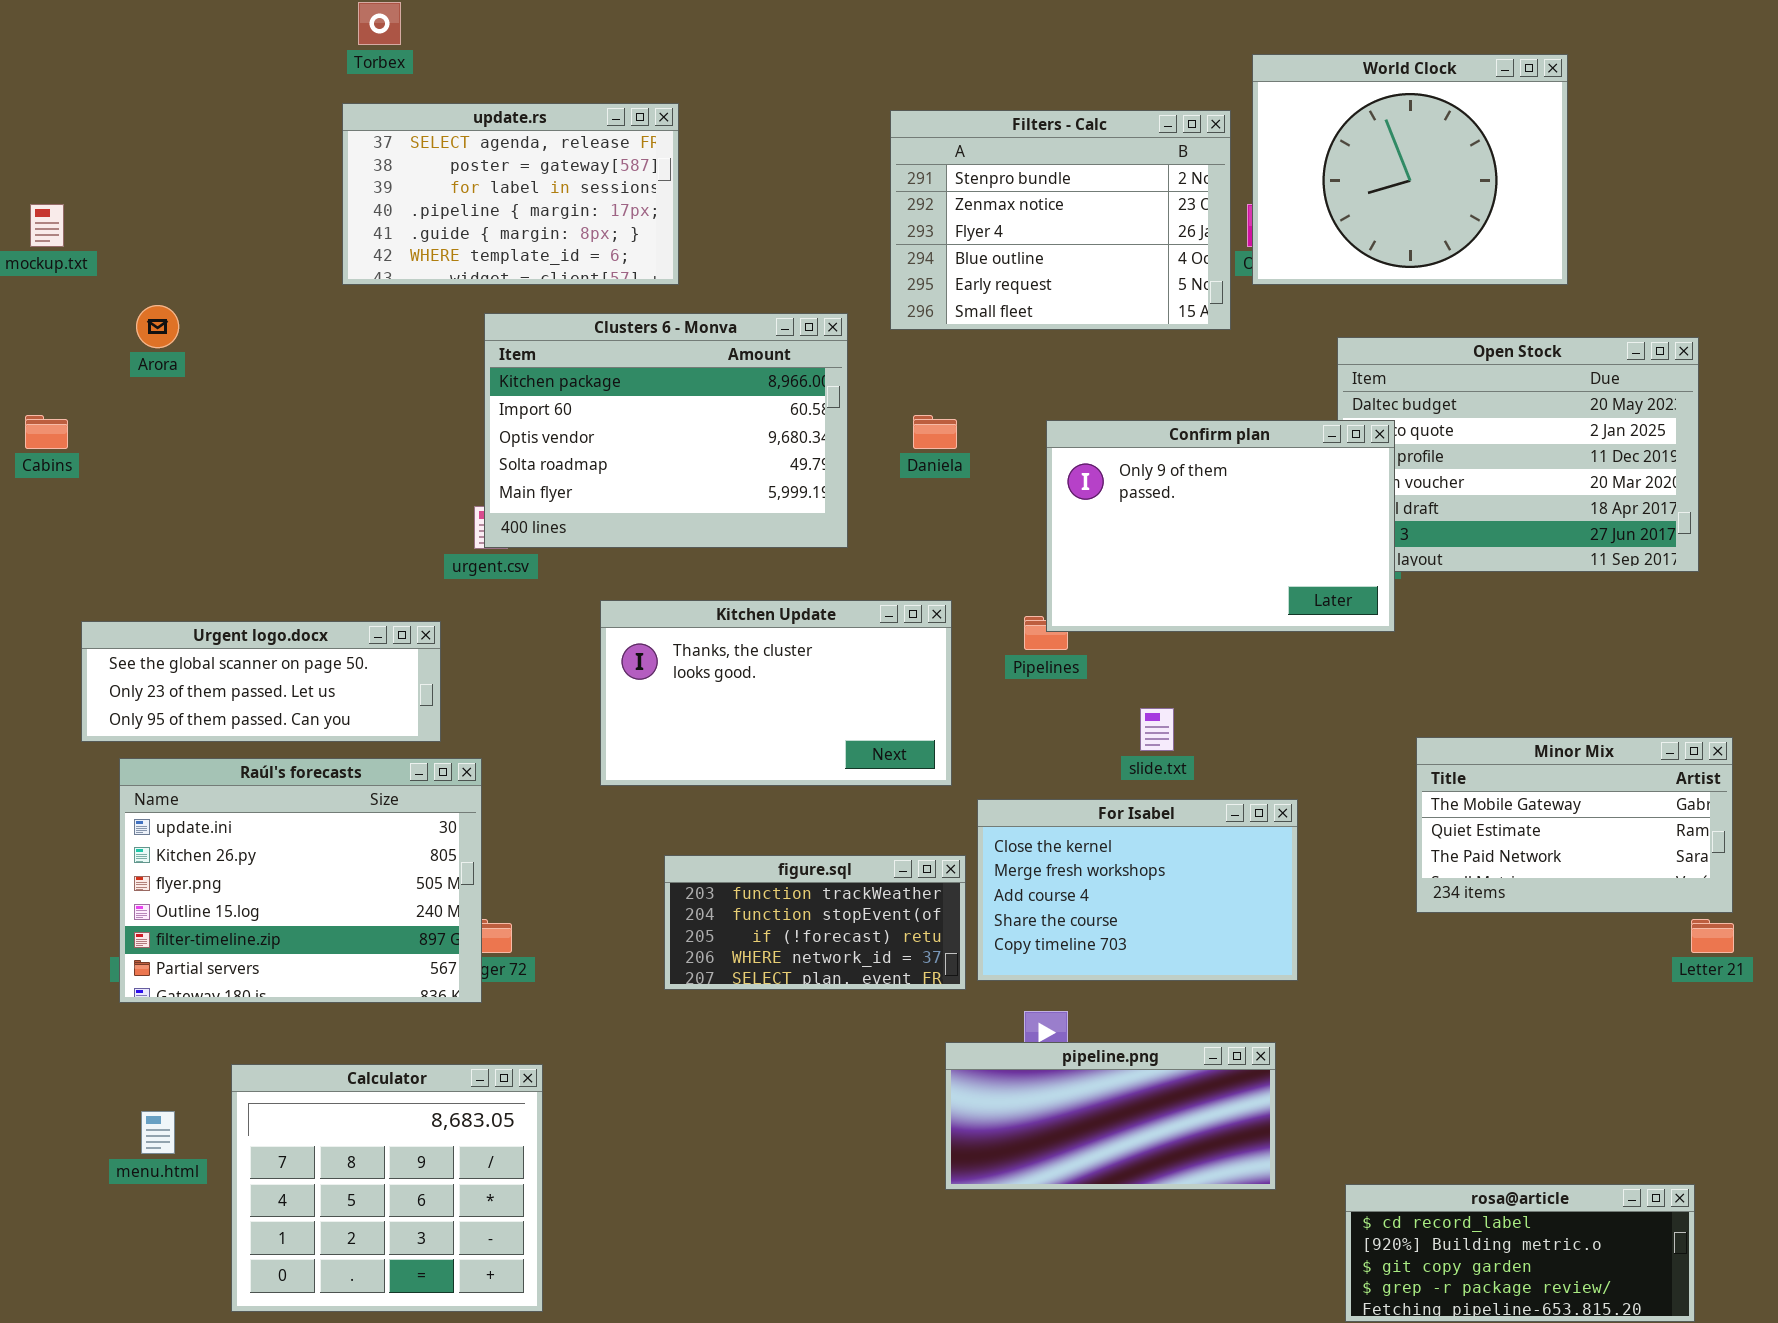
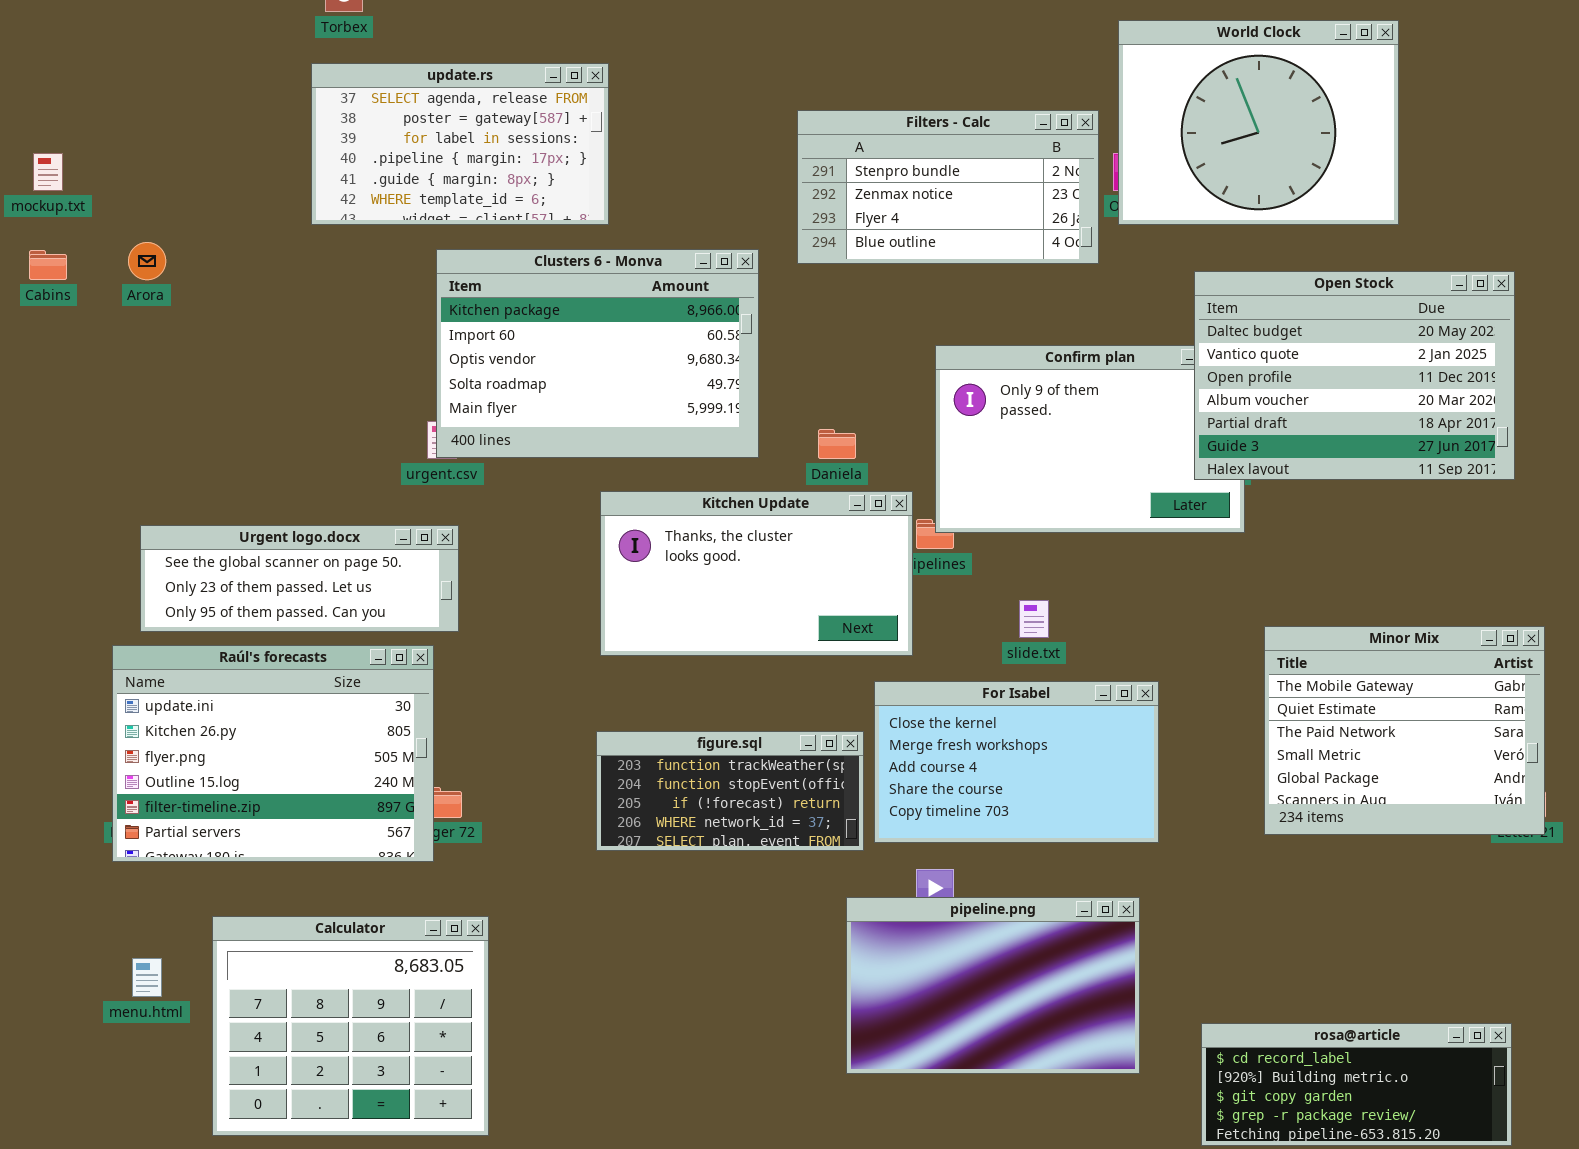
Filters - Calc: [890,110,1231,330] -> [797,110,1099,264], resized
Open Stock: [1337,337,1699,572] -> [1194,271,1515,480], raised
Cabins: [25,415,68,449] -> [29,250,67,280], moved
Daniela: [913,415,957,449] -> [818,429,856,459], moved
Kitchen Update: [600,600,952,786] -> [600,491,913,656], moved
Urgent logo.docx: [81,621,441,742] -> [140,525,459,632], moved
Minor Mix: [1416,737,1733,913] -> [1264,626,1545,835], resized
pipeline.png: [945,1042,1276,1190] -> [846,897,1140,1074], resized

